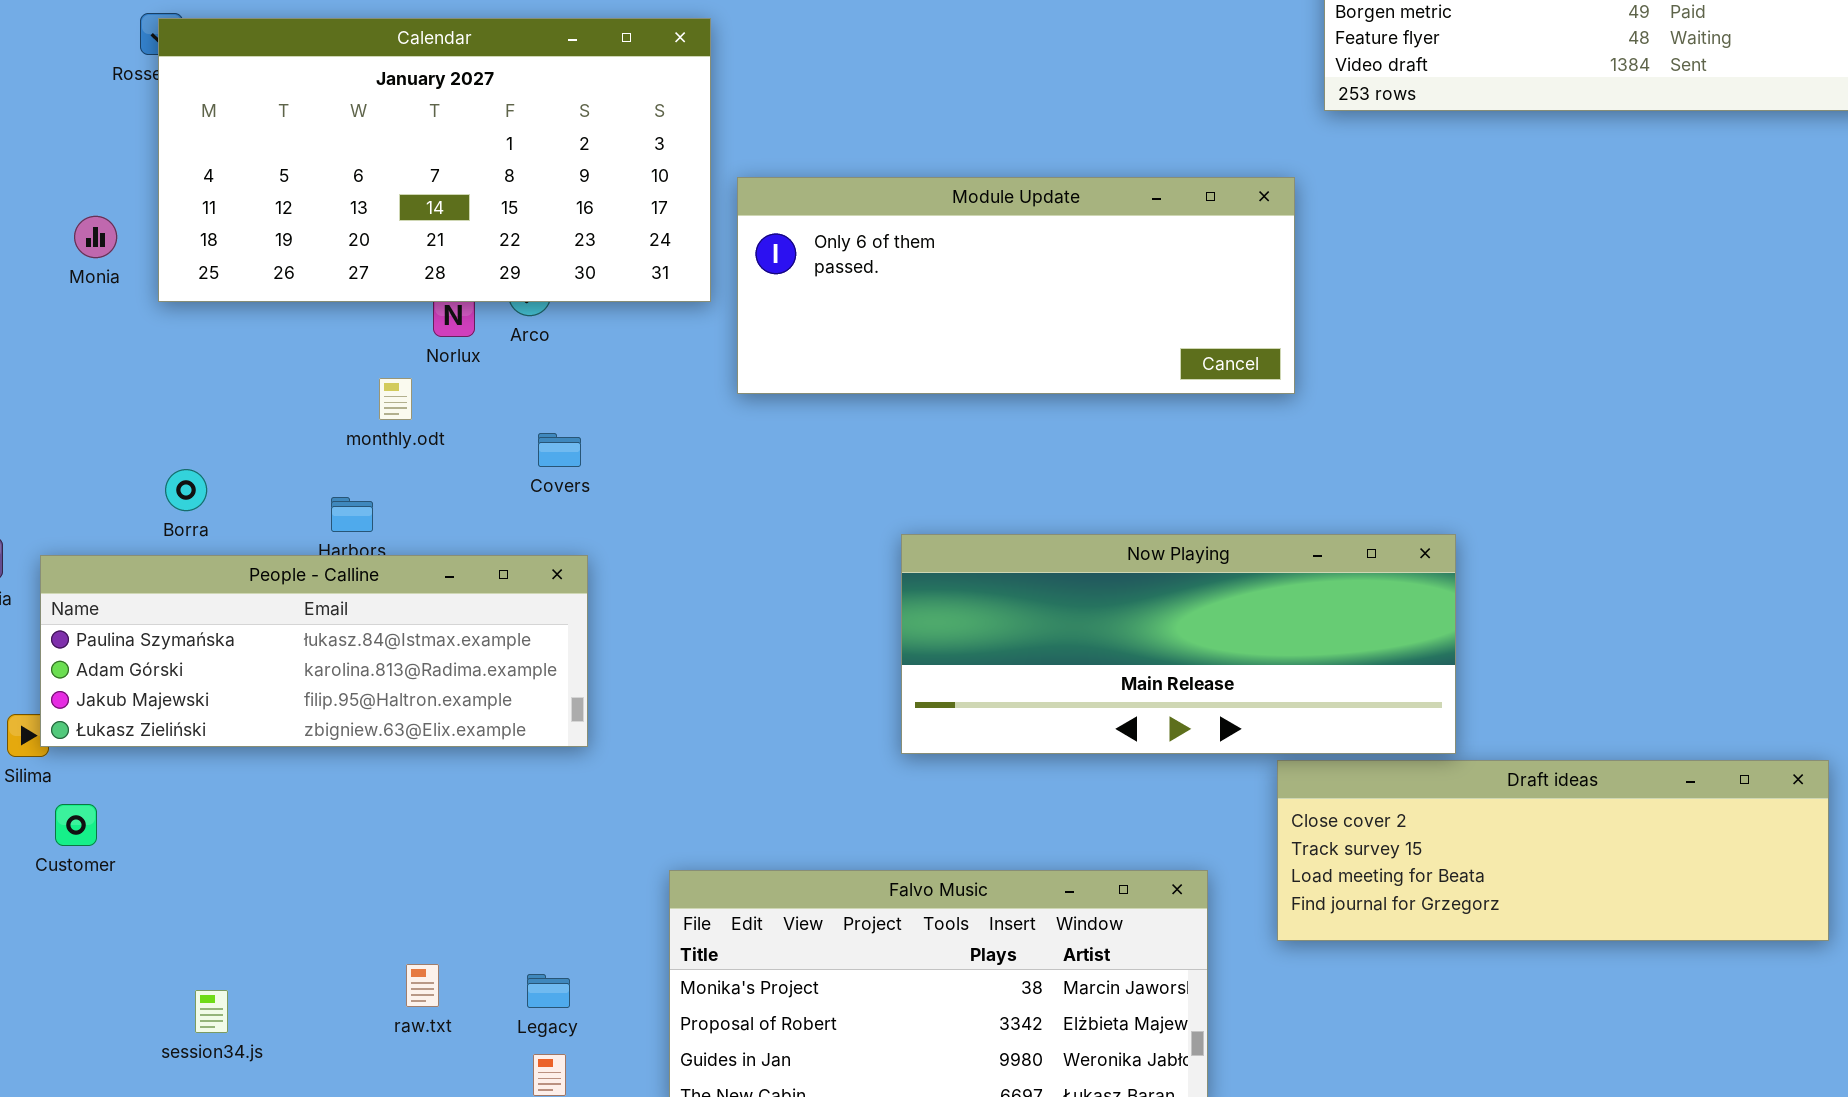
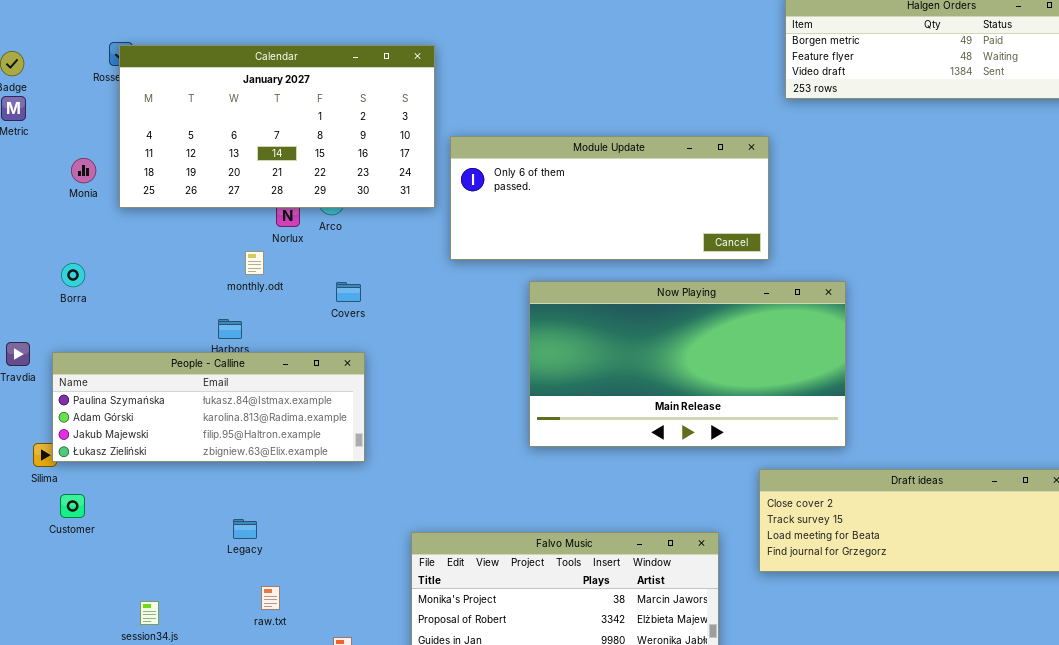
Borra: [165,469,207,511] -> [61,263,85,287], moved
Now Playing: [901,534,1456,754] -> [529,281,846,447], moved, resized
Legacy: [527,974,570,1008] -> [233,519,257,539], moved

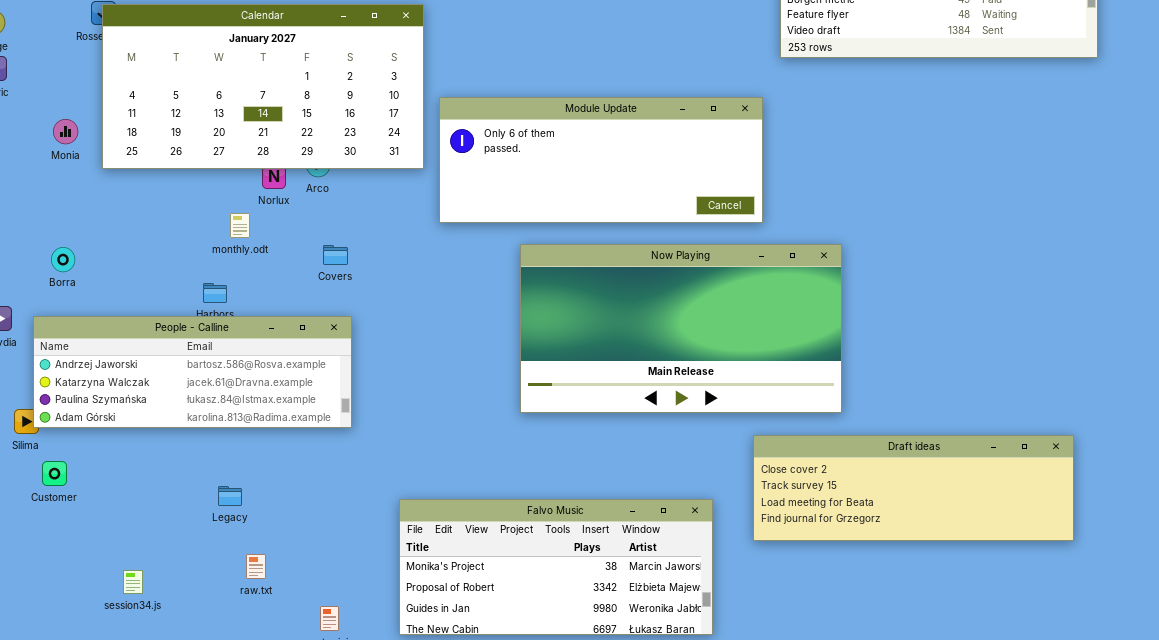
Borra: [61,263,85,287] -> [51,247,75,272], moved
People - Calline: [52,352,365,462] -> [33,316,352,428], scrolled up 2 rows

